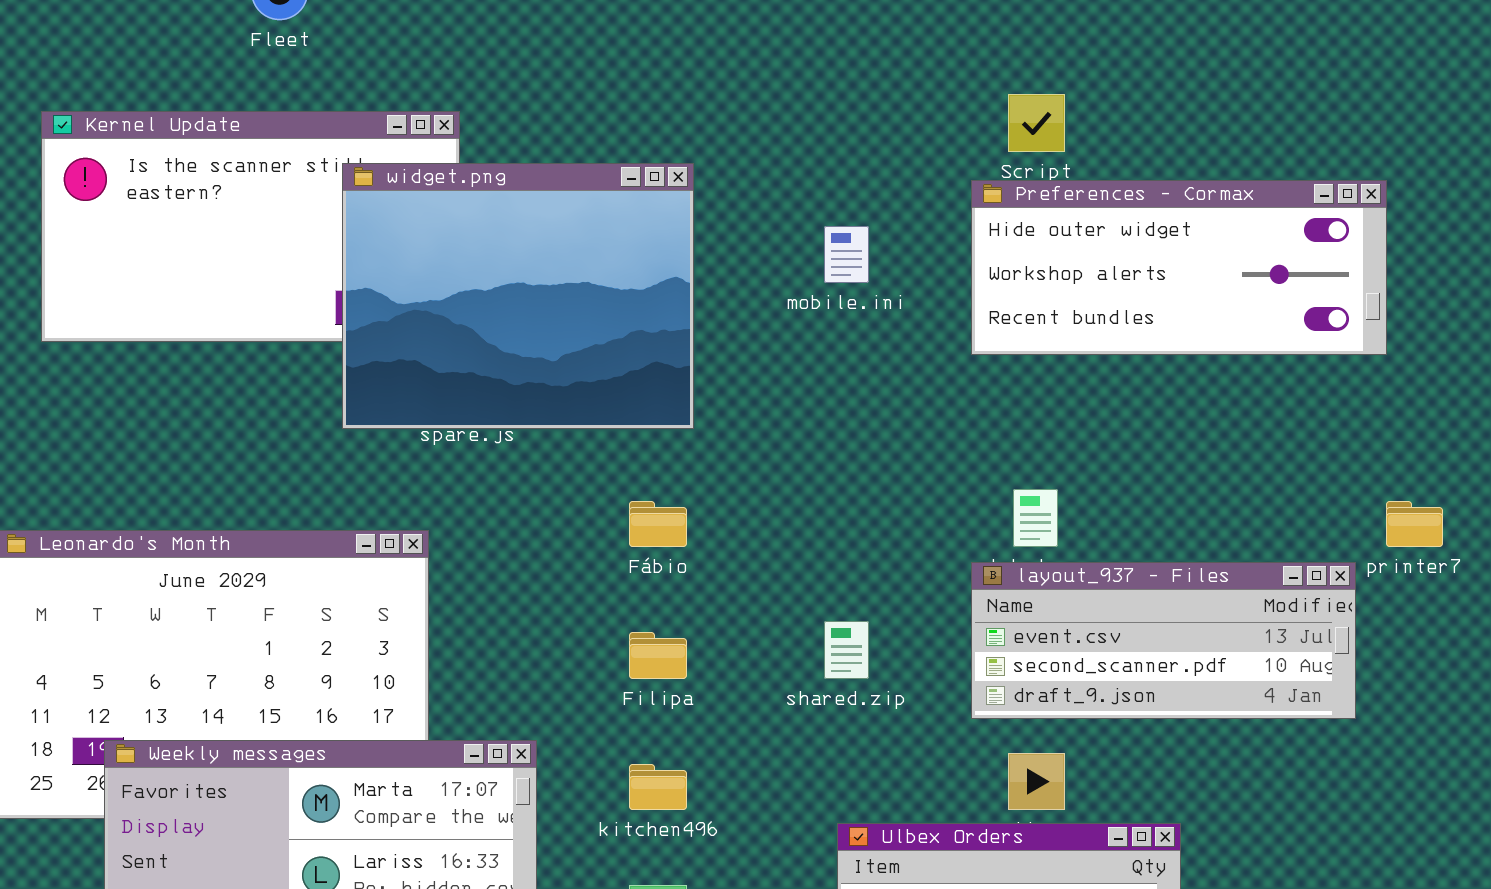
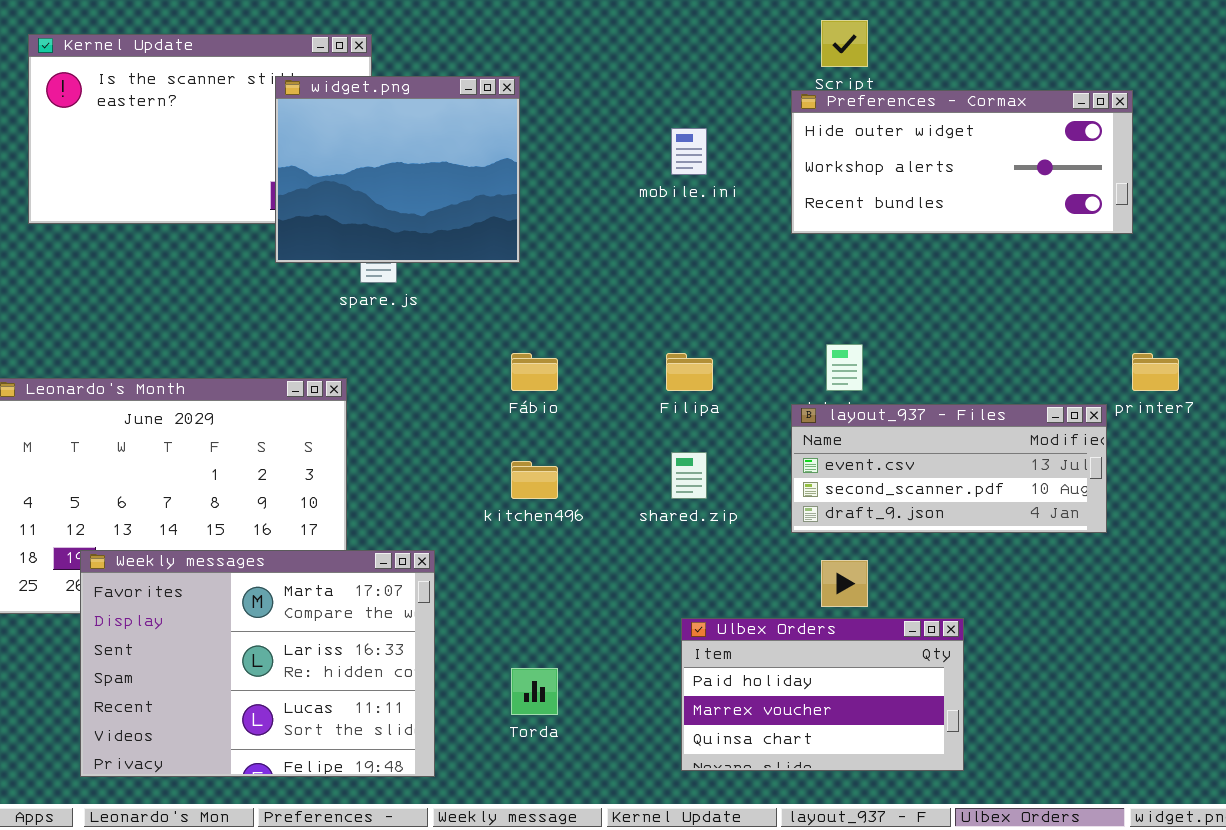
widget.png: [342,163,694,429] -> [275,76,520,263], resized
Filipa: [629,632,687,679] -> [666,353,713,391], moved
kitchen496: [629,764,687,810] -> [511,461,558,499], moved

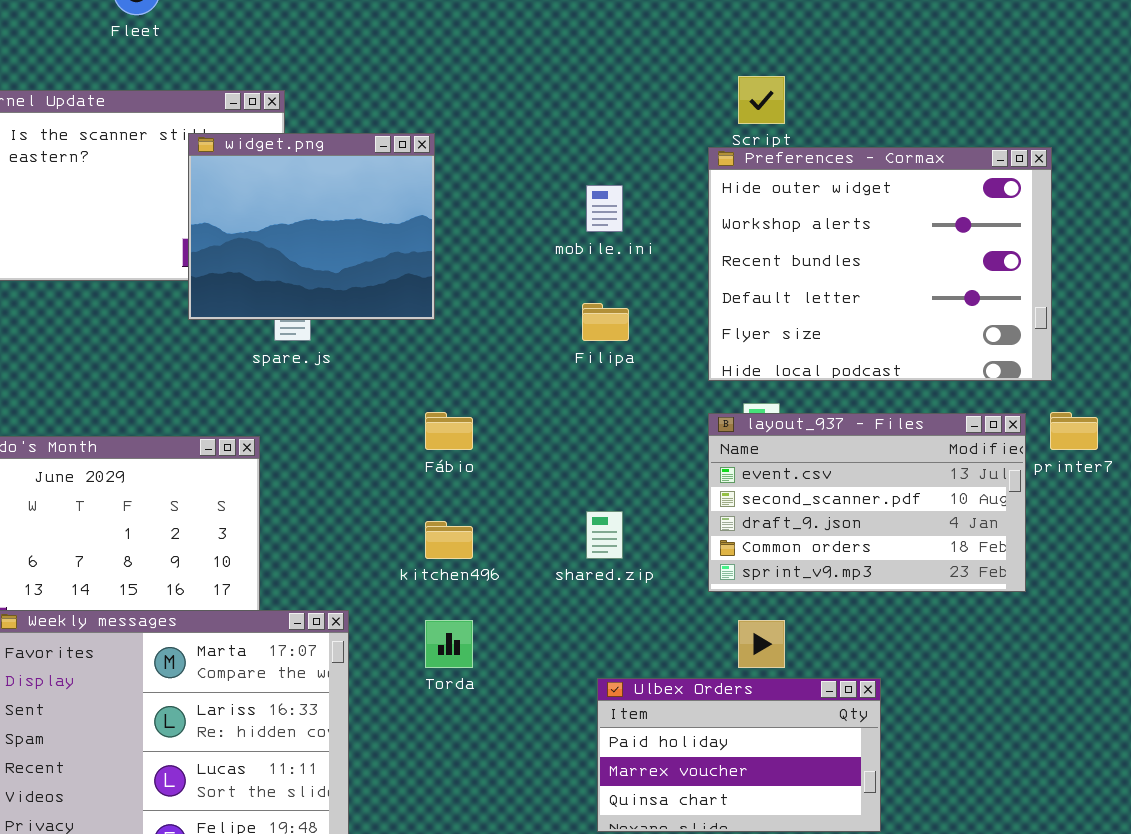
Preferences - Cormax: [791,90,1133,234] -> [708,147,1052,381], resized
Filipa: [666,353,713,391] -> [582,303,629,341], moved
layout_937 - Files: [791,404,1107,533] -> [708,413,1026,592], resized
Torda: [511,668,558,715] -> [425,620,473,668], moved

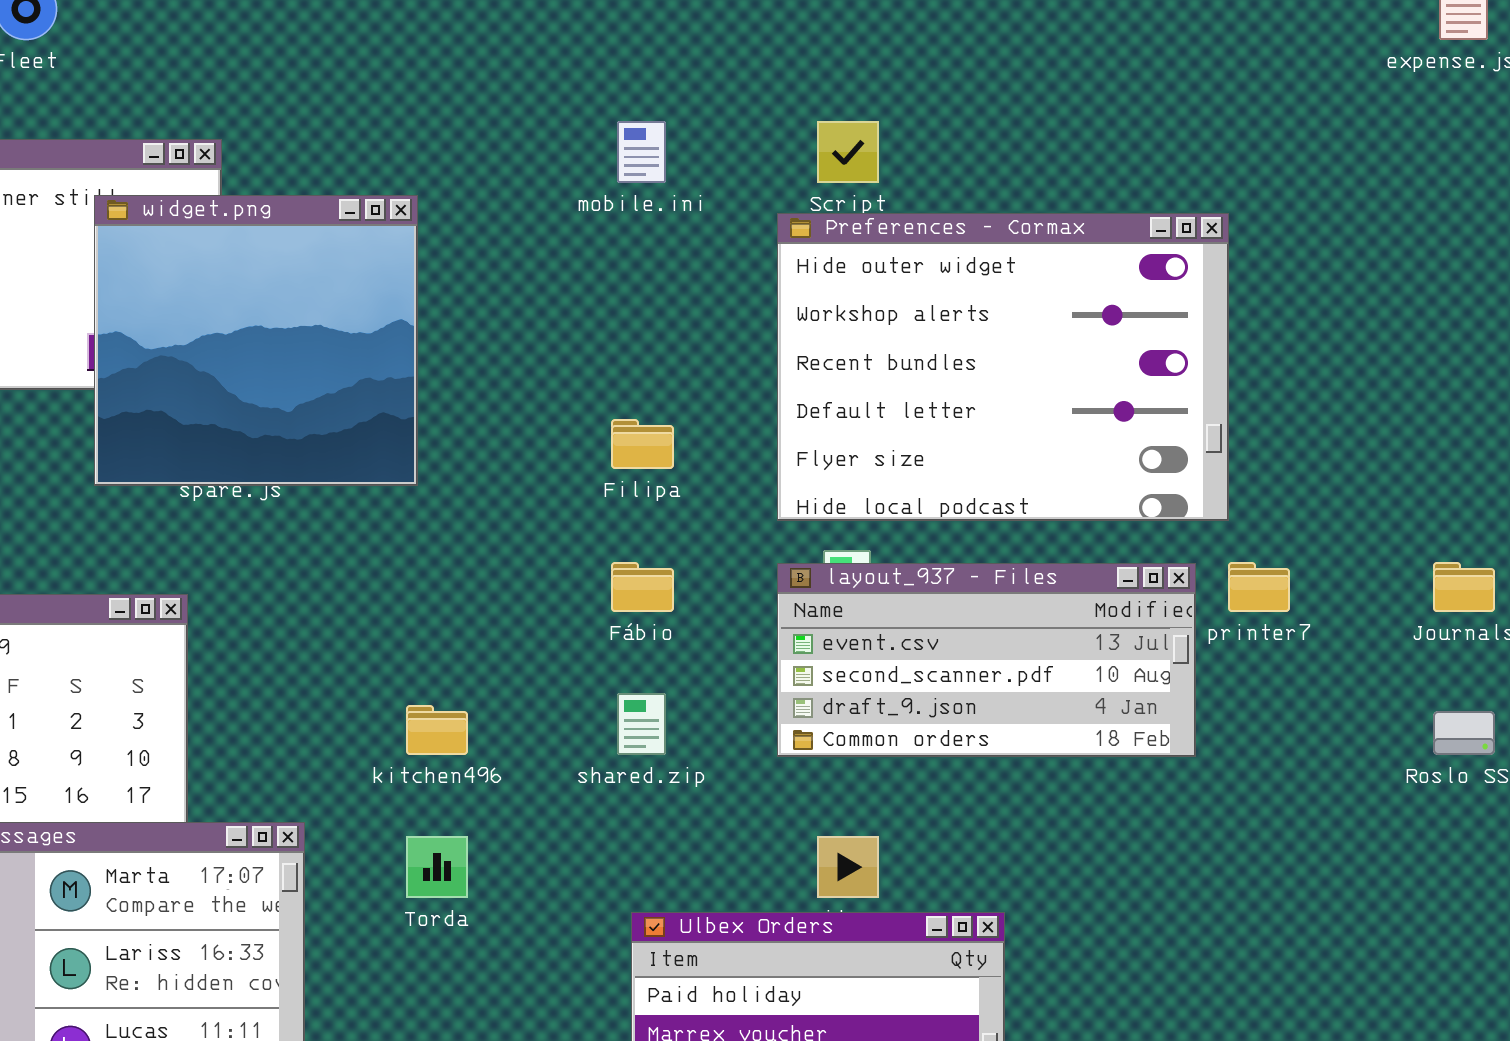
widget.png: [188,133,435,320] -> [94,195,418,486], resized
mobile.ini: [586,185,623,232] -> [617,121,666,183], moved
Fábio: [425,412,473,450] -> [611,562,674,612], moved
layout_937 - Files: [708,413,1026,592] -> [777,563,1196,757], resized

